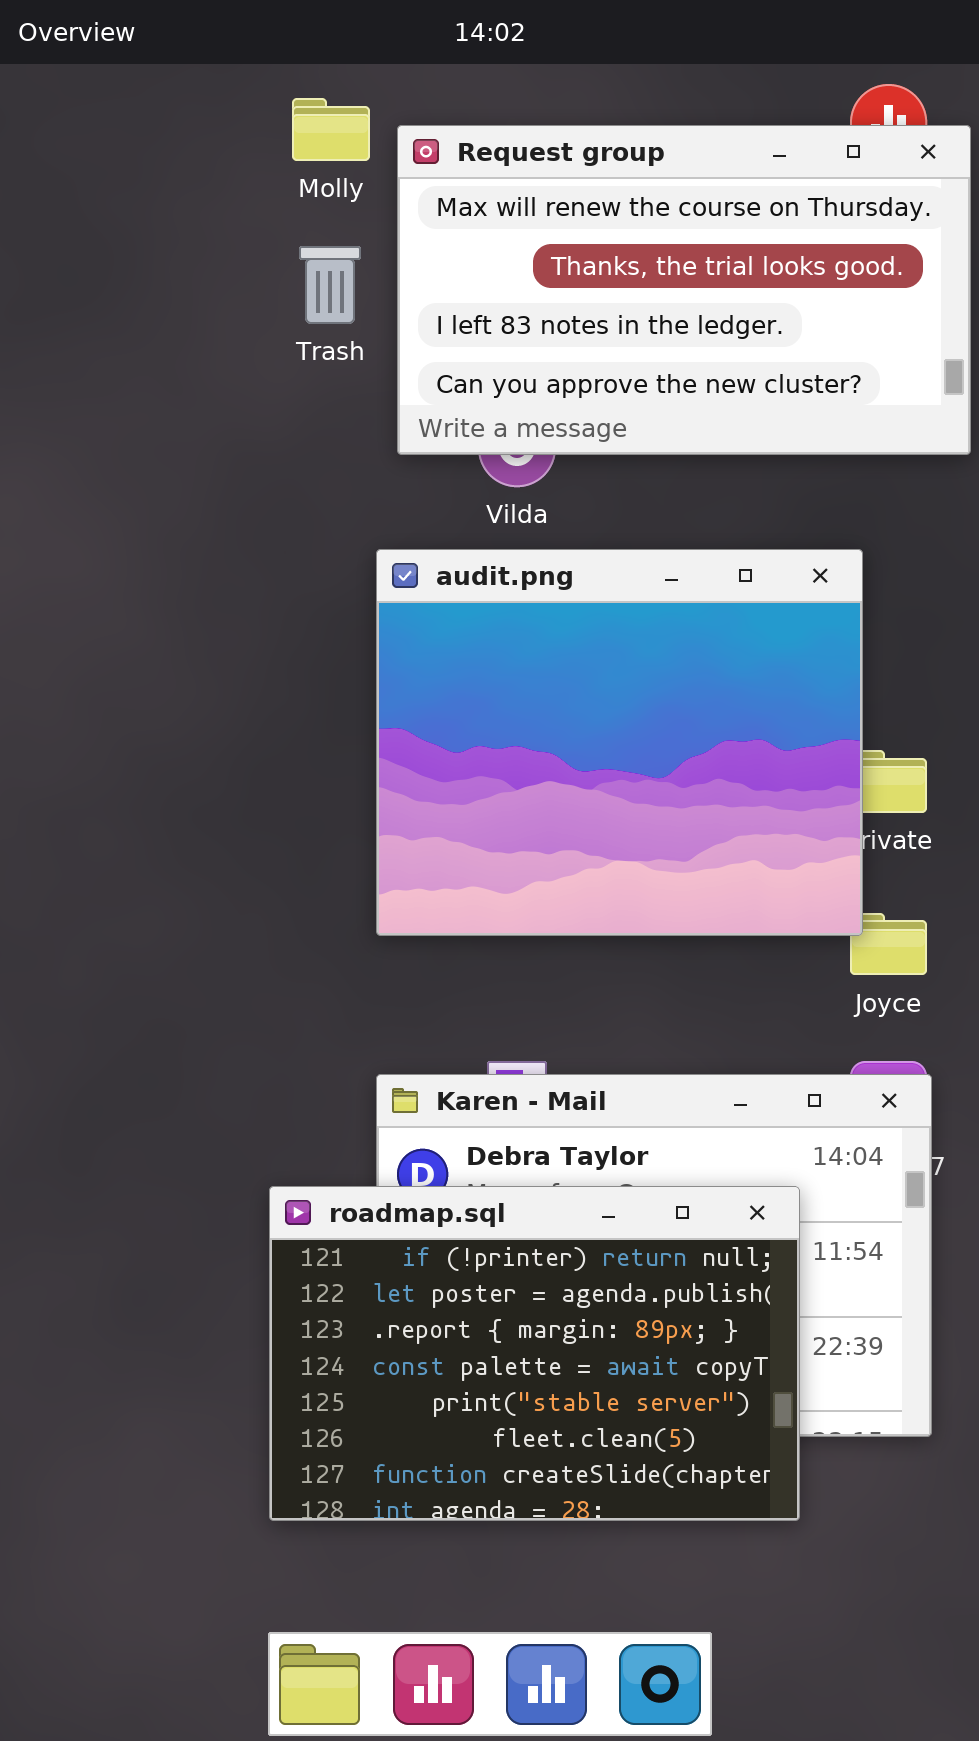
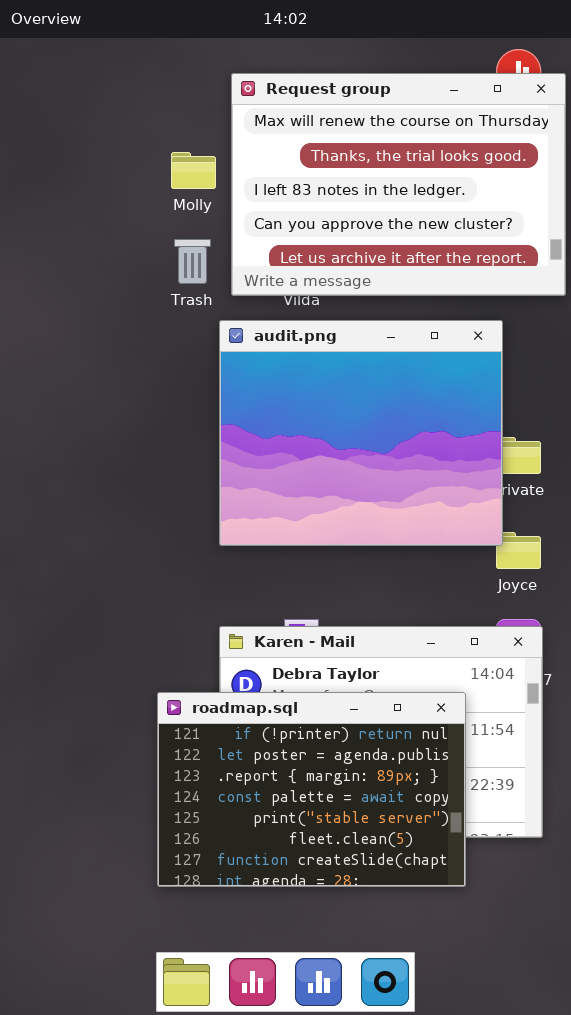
Molly: [292,98,370,161] -> [171,152,216,189], moved
Request group: [397,125,971,455] -> [231,73,566,296], resized
Trash: [299,246,361,324] -> [174,239,211,284], moved

